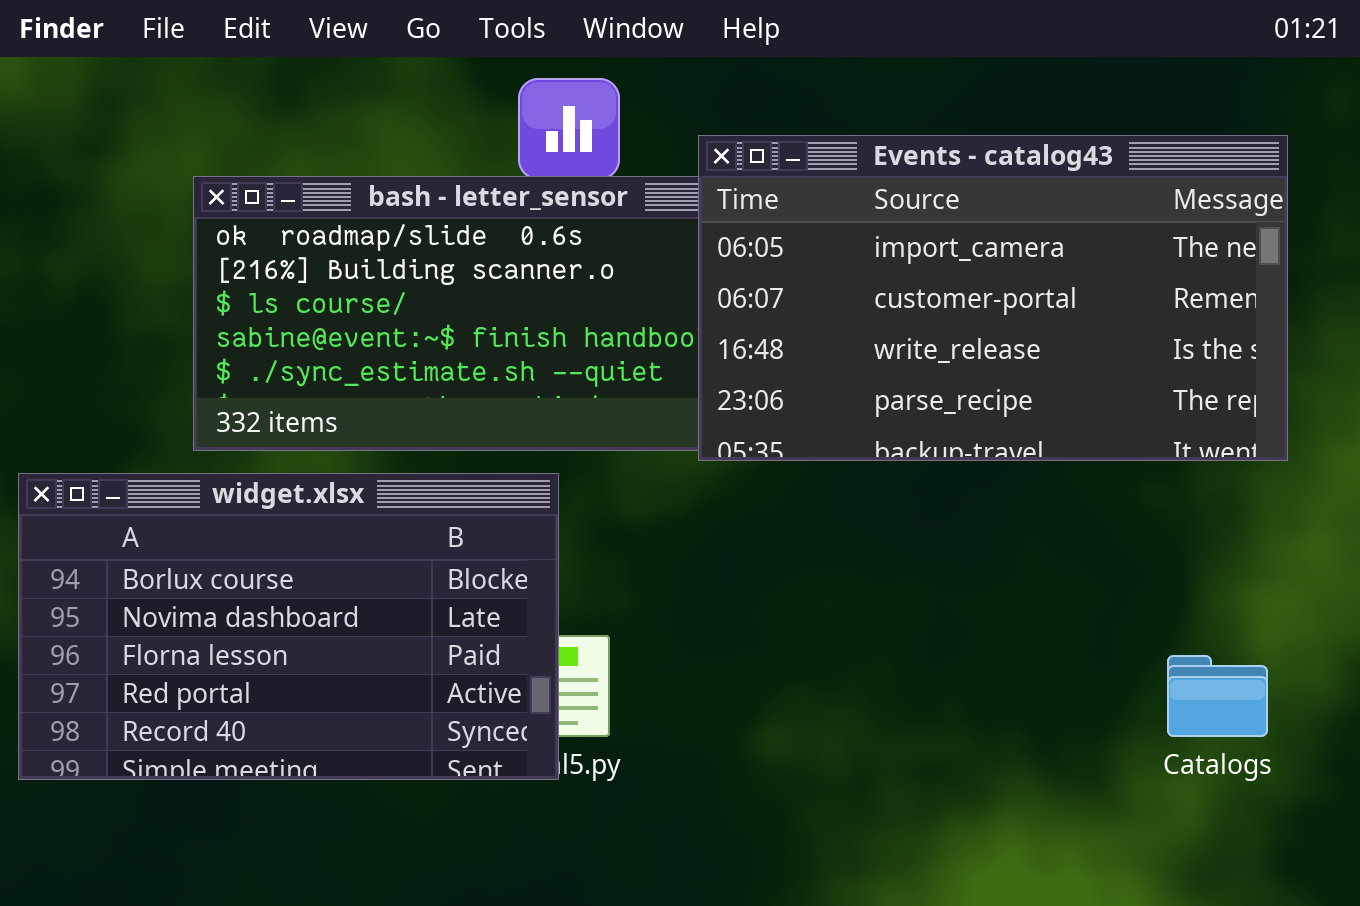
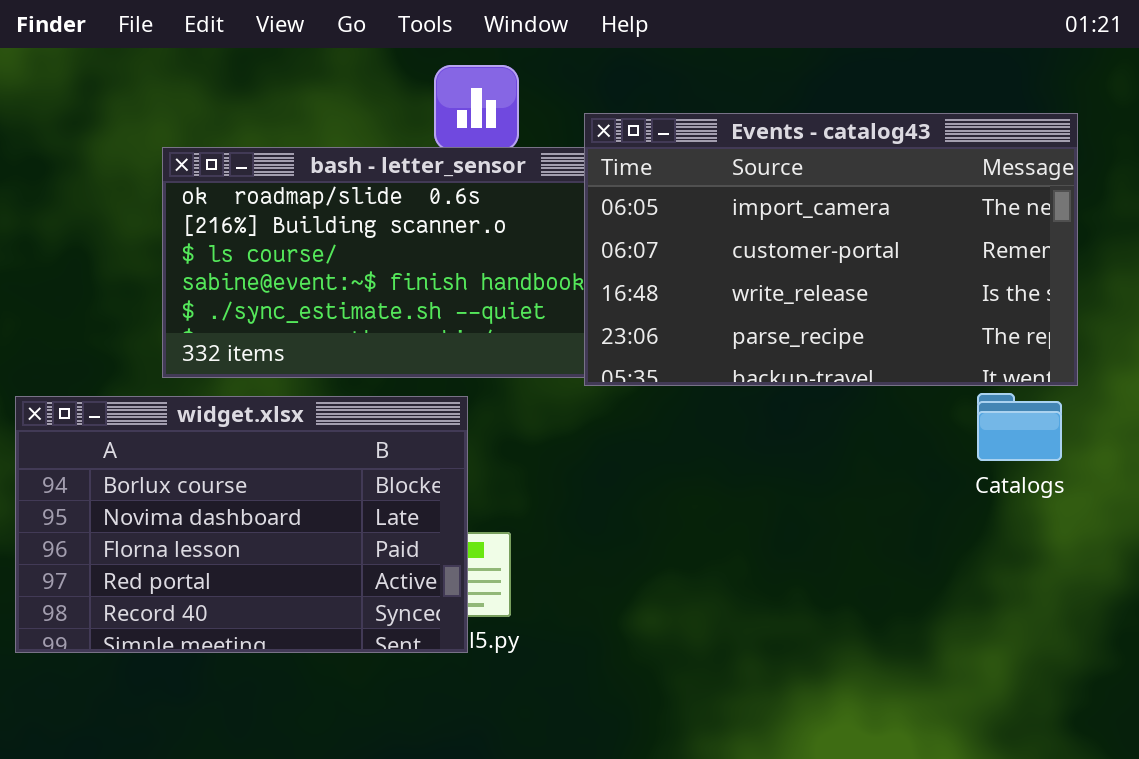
Catalogs: [1167,655,1268,737] -> [977,393,1062,461], moved

